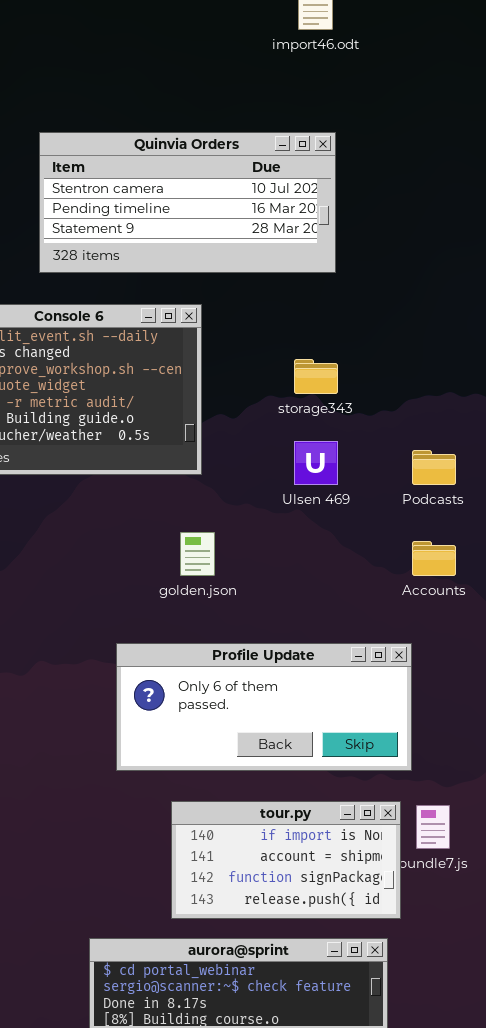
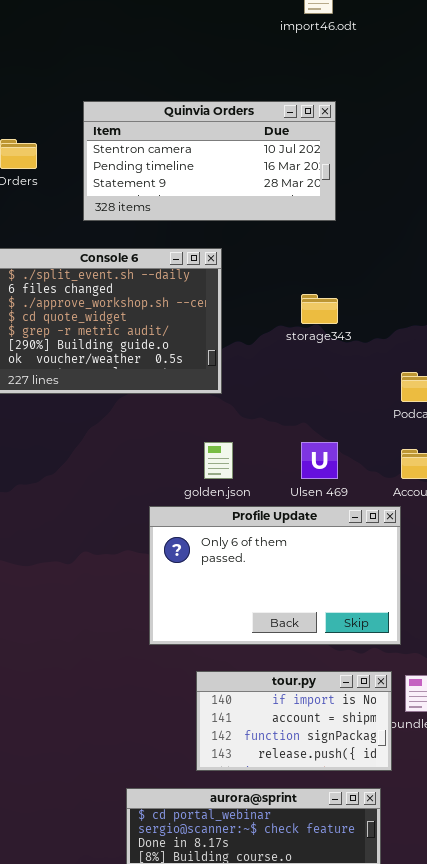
Ulsen 469: [294,441,338,485] -> [301,442,338,479], moved
Profile Update: [116,643,412,771] -> [149,506,401,645], resized

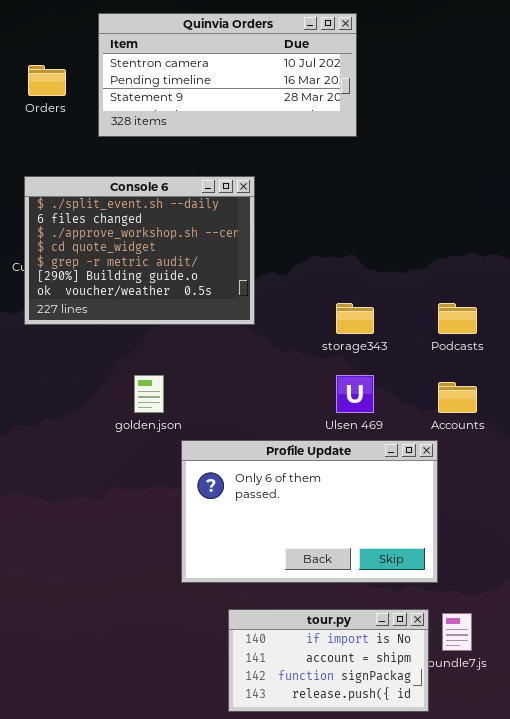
Quinvia Orders: [83,101,336,221] -> [98,13,357,137], moved
storage343: [301,294,338,324] -> [336,303,374,334], moved
golden.json: [204,442,233,479] -> [134,375,164,413], moved

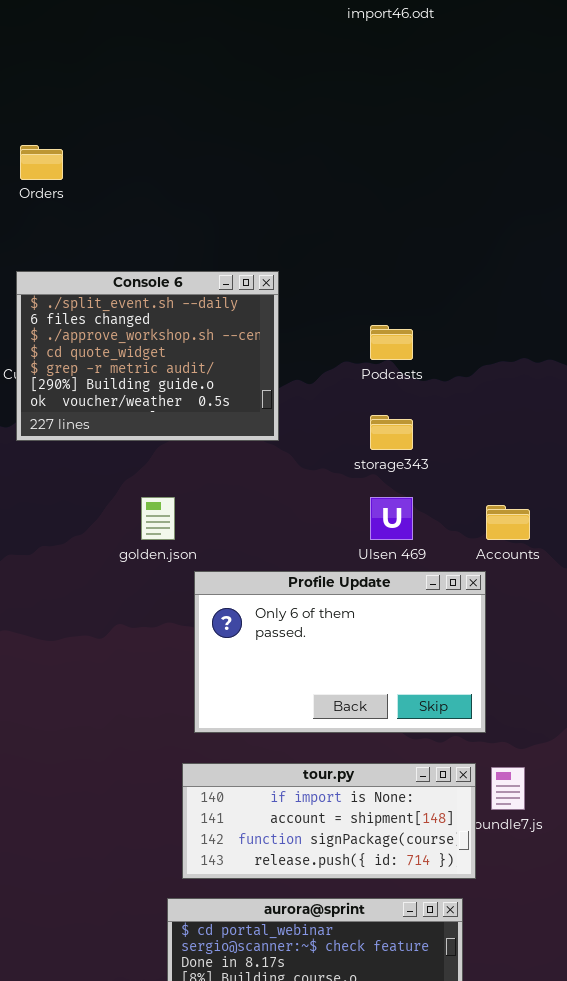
Quinvia Orders: [98,13,357,137] -> none, closed
Podcasts: [438,303,477,334] -> [370,325,413,360], moved
tour.py: [228,609,429,712] -> [182,763,476,879], resized

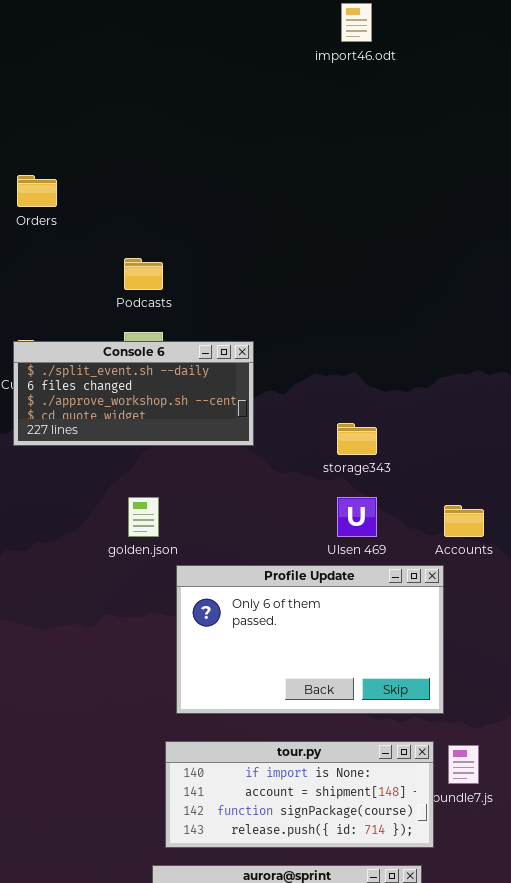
Console 6: [16,271,279,441] -> [13,341,254,446], resized
Podcasts: [370,325,413,360] -> [124,258,163,290], moved

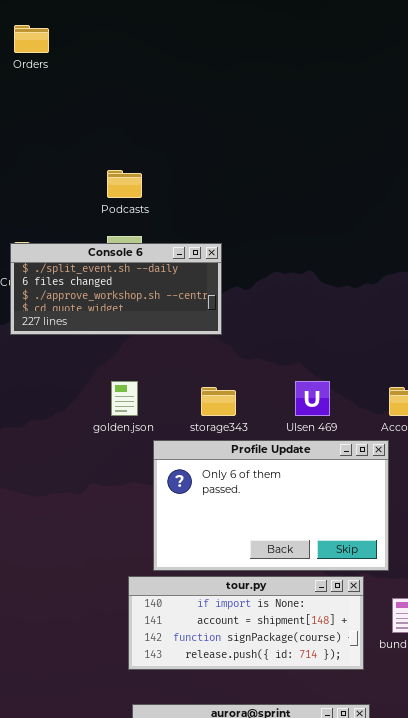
Orders: [17,175,57,207] -> [14,25,49,53], moved
storage343: [337,423,377,455] -> [201,387,236,416], moved
tour.py: [165,741,434,848] -> [128,576,364,670], moved

